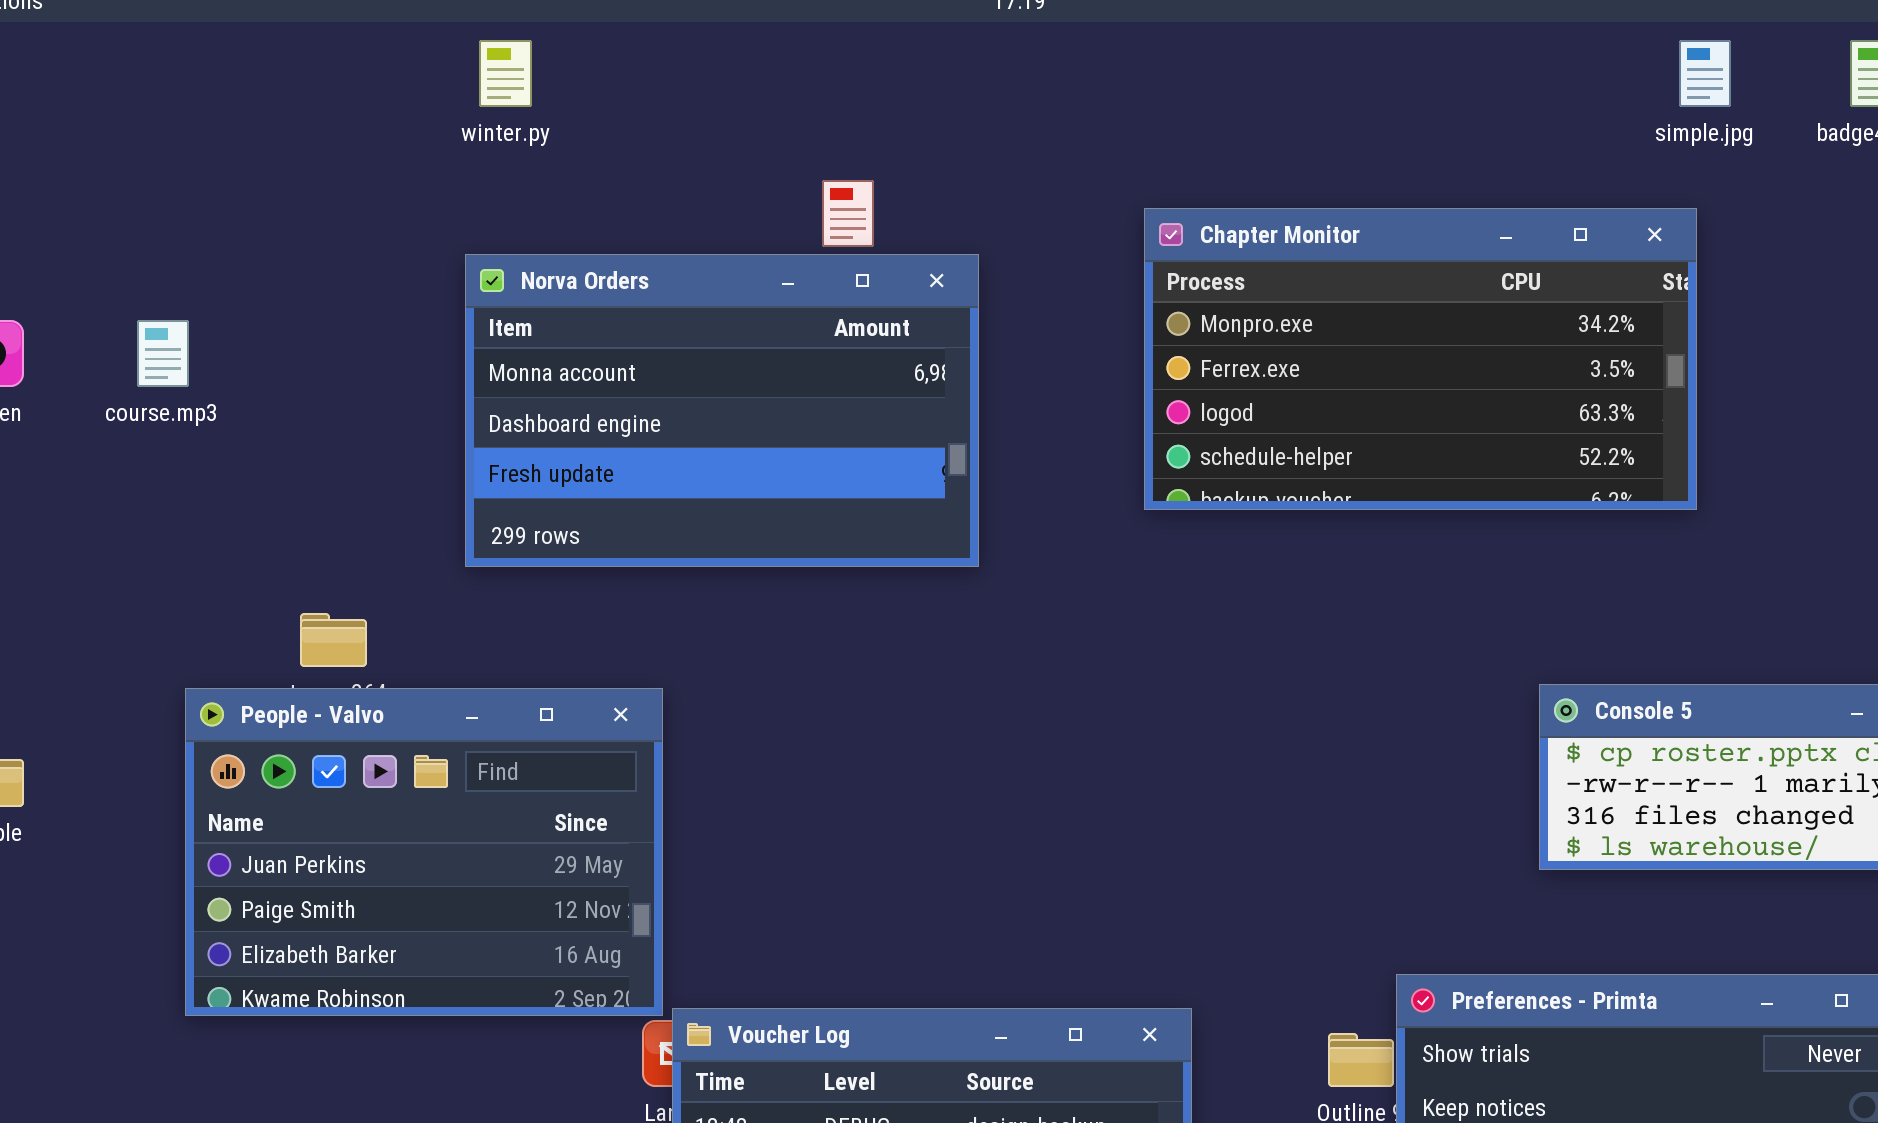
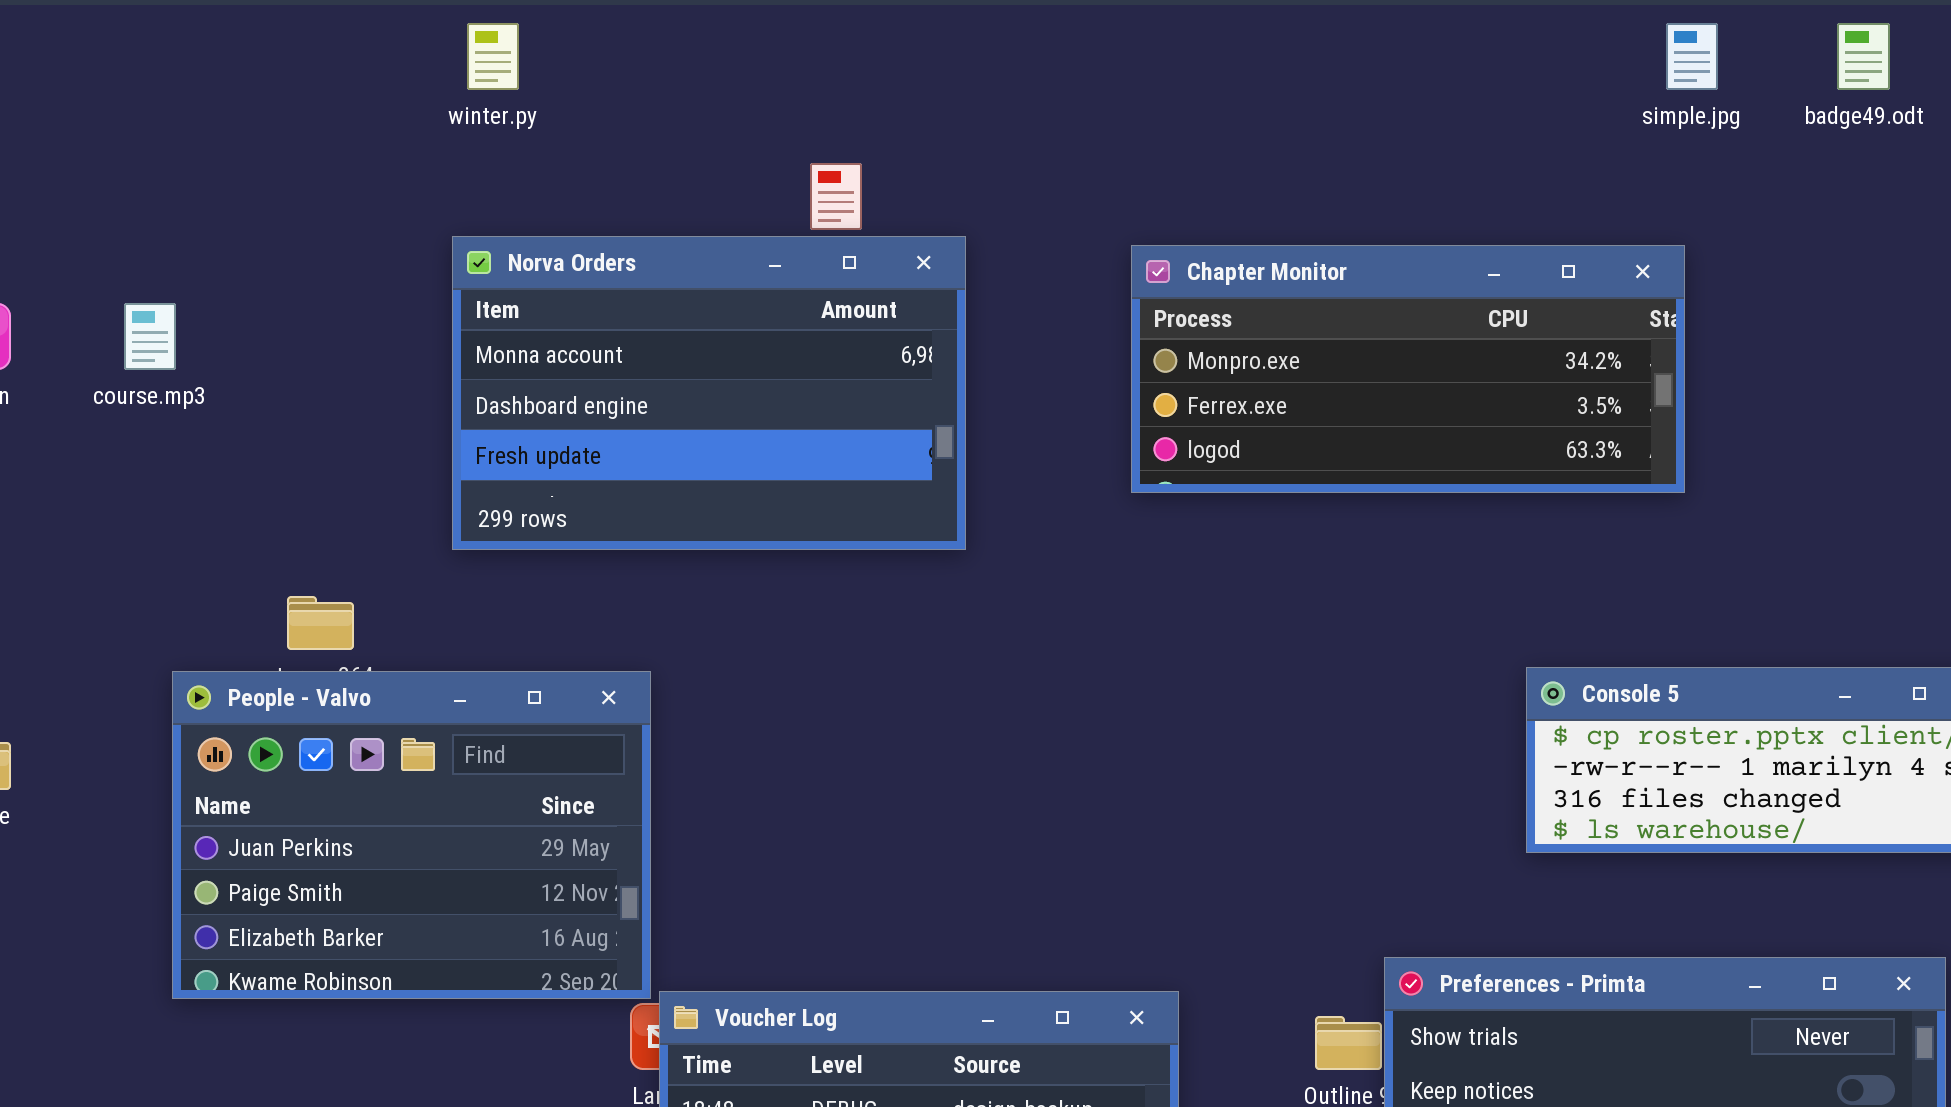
Chapter Monitor: [1144,208,1697,510] -> [1131,245,1685,493], resized

